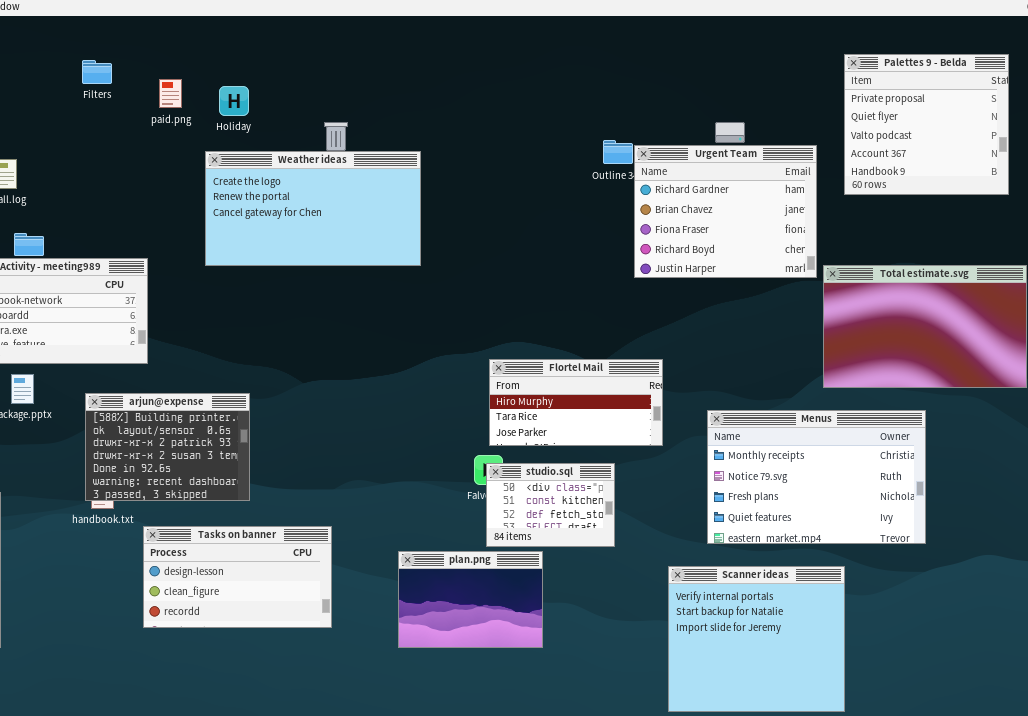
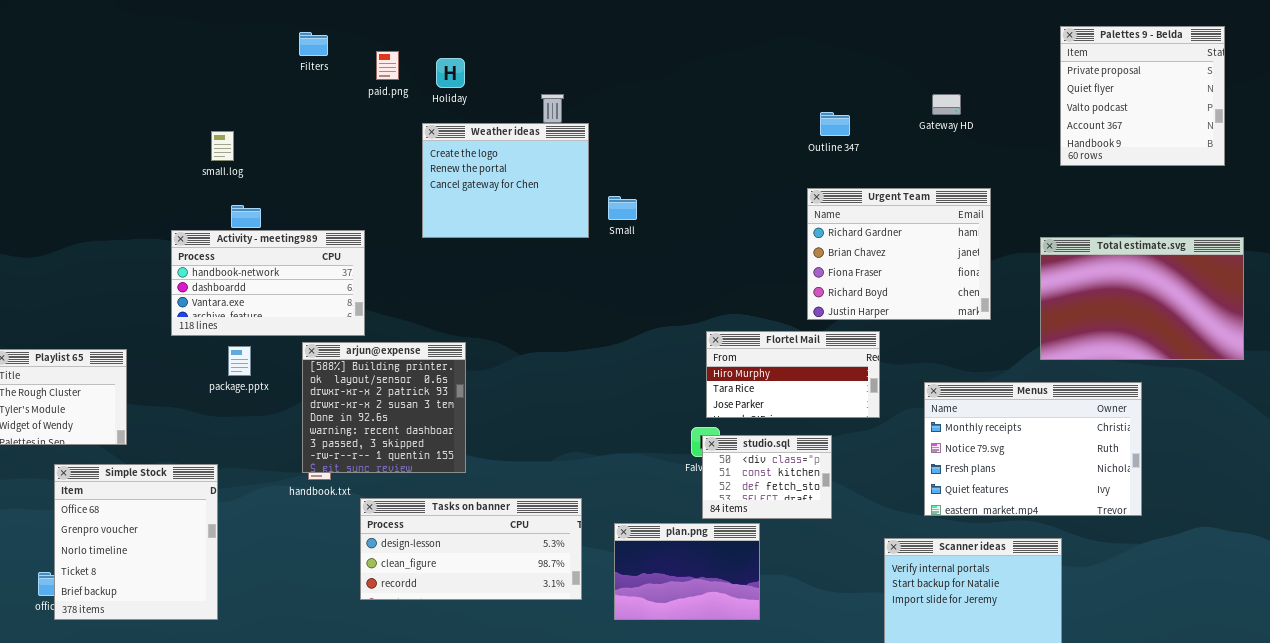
Urgent Team: [634,145,817,278] -> [807,188,991,320], moved
Weather ideas: [205,151,421,266] -> [422,123,589,238], resized
arjun@expense: [85,393,250,501] -> [302,342,466,473], resized
Tasks on banner: [143,526,332,628] -> [360,498,582,600], resized

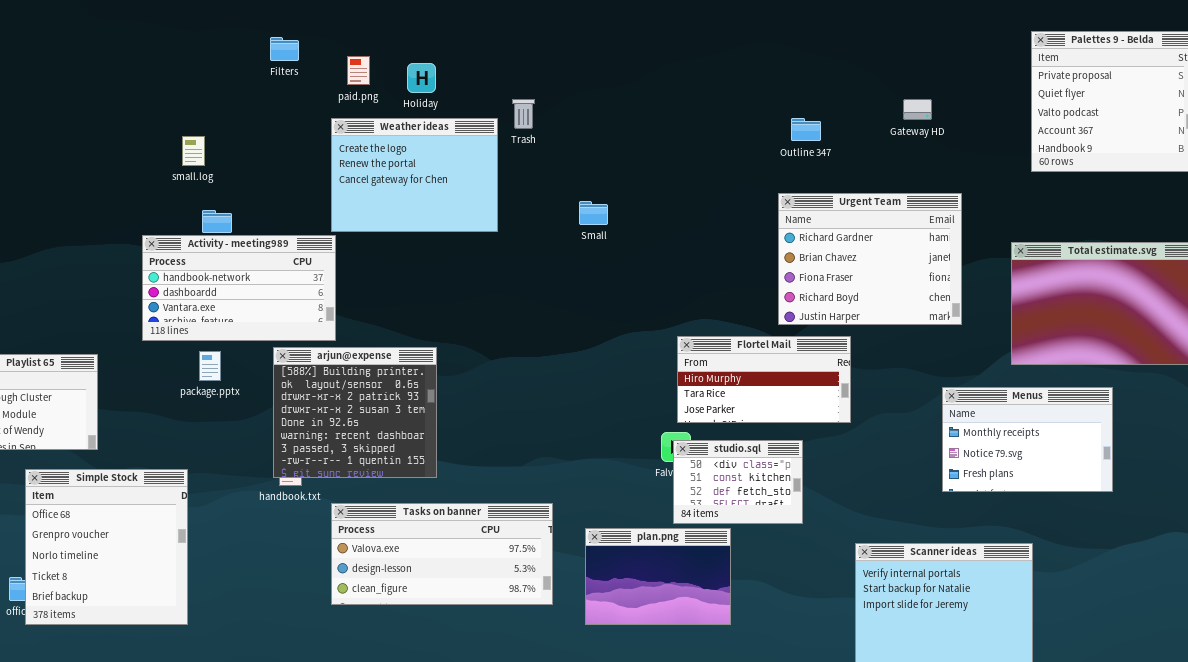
Weather ideas: [422,123,589,238] -> [331,118,498,232], moved
Menus: [924,382,1142,516] -> [942,387,1113,492], resized
Tasks on banner: [360,498,582,600] -> [331,503,553,605], scrolled up 1 row

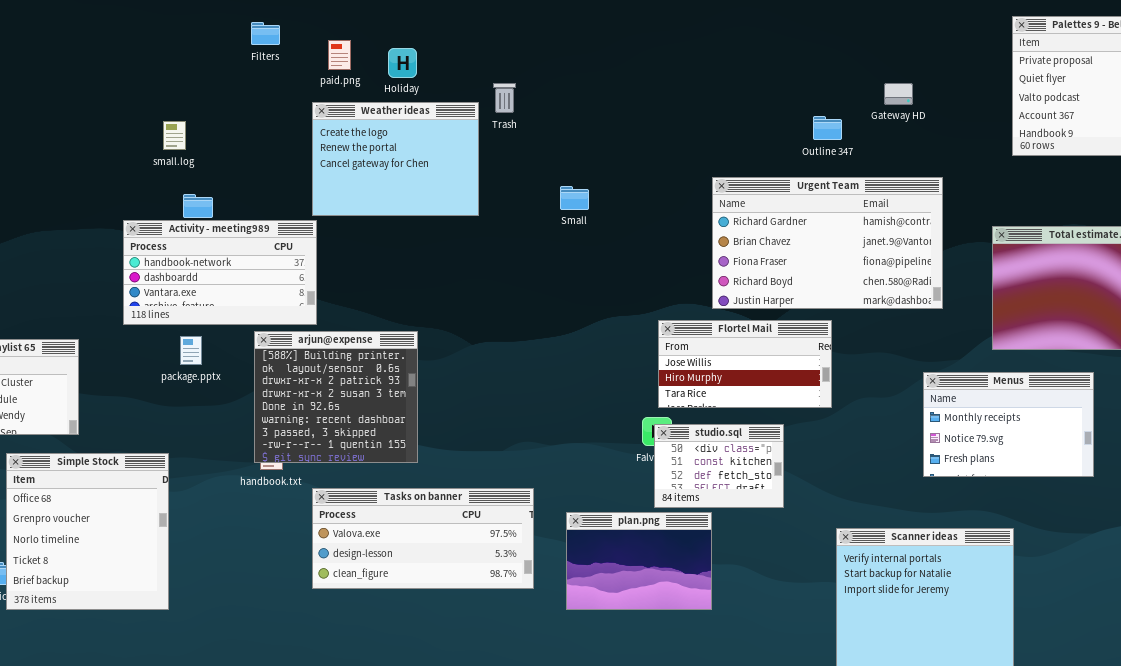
Outline 347: [791,118,821,141] -> [813,116,842,140], moved
Urgent Team: [778,193,962,325] -> [712,177,943,309], resized
Flortel Mail: [677,336,851,423] -> [658,320,832,408], scrolled up 1 row

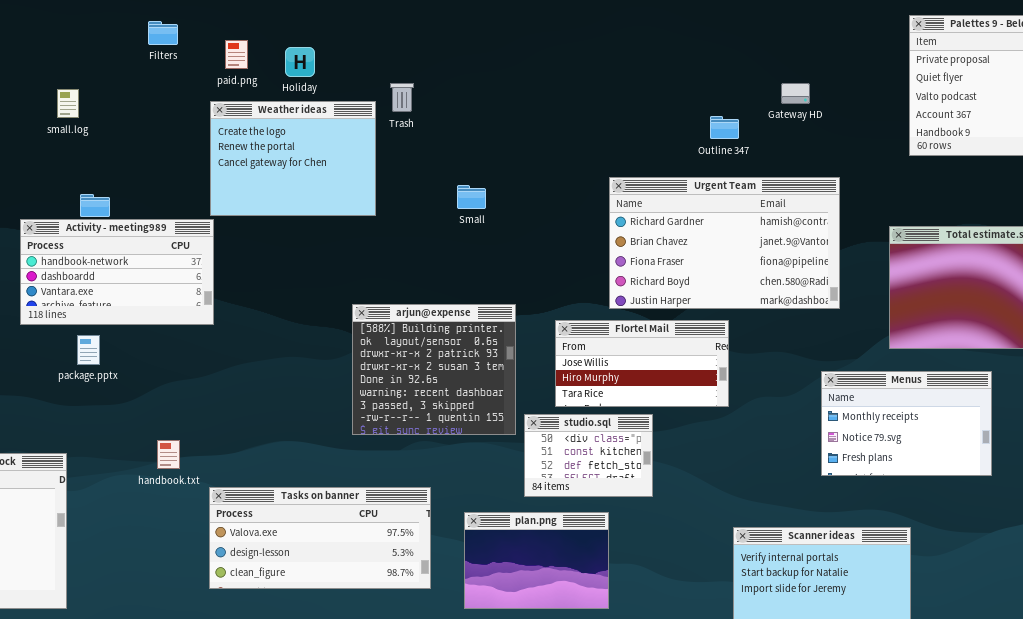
small.log: [163,121,186,150] -> [57,89,79,118], moved
arjun@expense: [254,331,418,463] -> [352,304,516,435], moved
studio.sql: [654,424,784,508] -> [524,414,653,497], moved

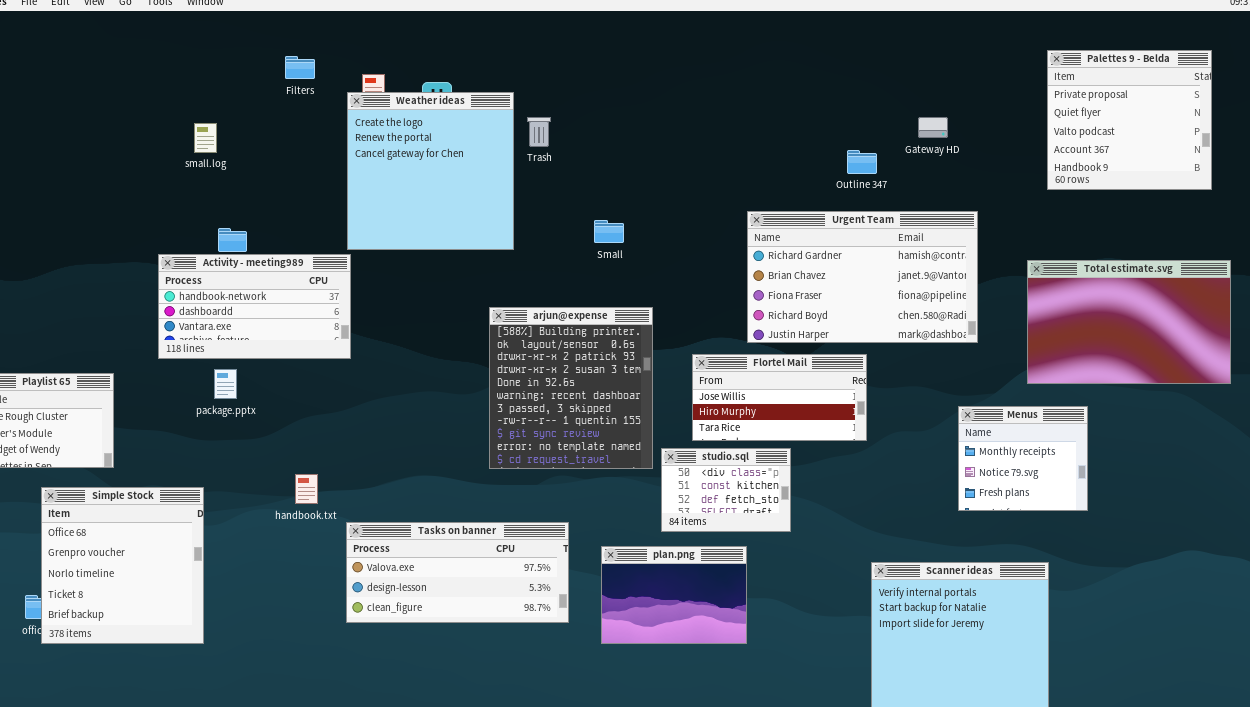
Weather ideas: [210,101,376,216] -> [347,92,514,250], resized
arjun@expense: [352,304,516,435] -> [489,307,653,469], resized
Menus: [821,371,992,476] -> [958,406,1088,511], resized

